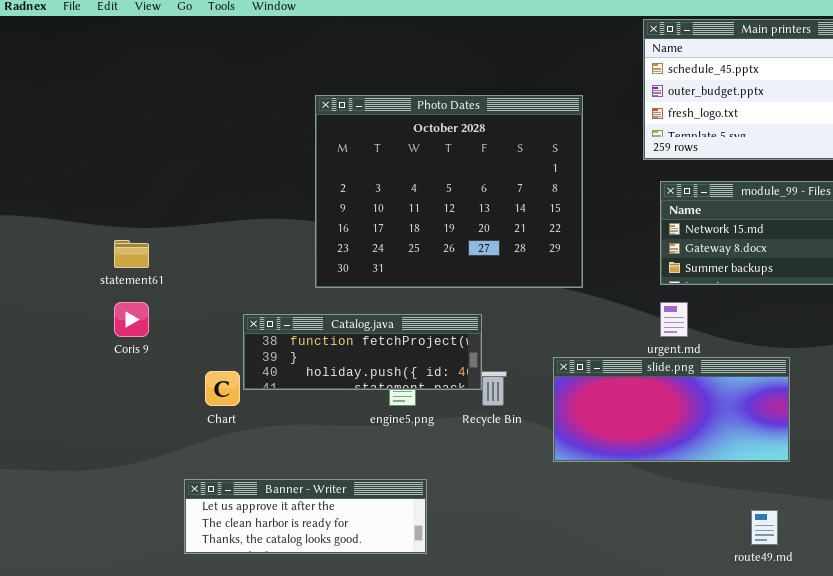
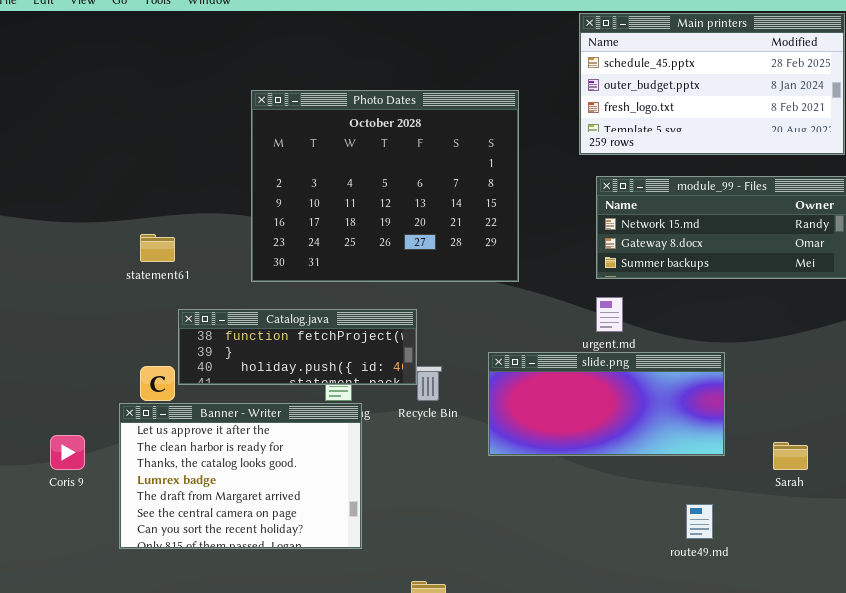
statement61: [114,240,149,268] -> [140,234,175,262], moved
Coris 9: [114,302,149,337] -> [50,435,85,470], moved
Banner - Writer: [184,479,427,554] -> [119,403,362,549], resized

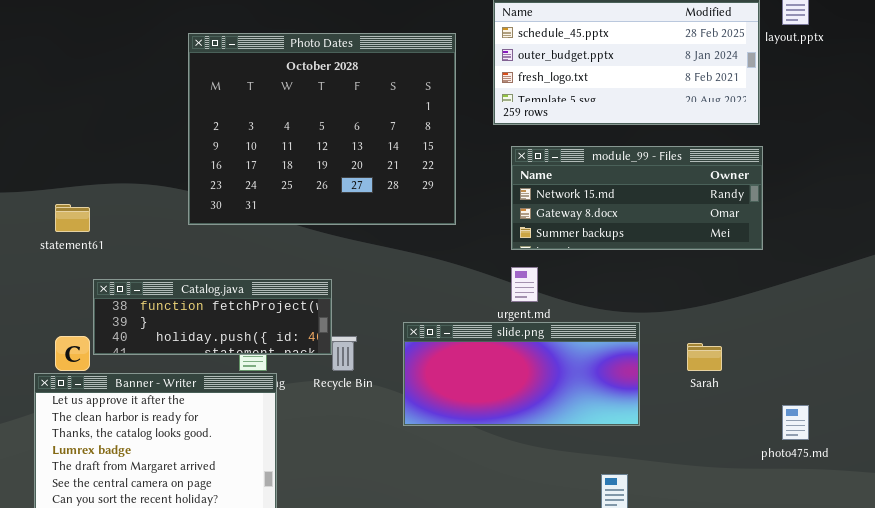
Photo Dates: [251,90,519,282] -> [188,33,456,225], moved
Sarah: [773,442,808,470] -> [687,343,722,371], moved

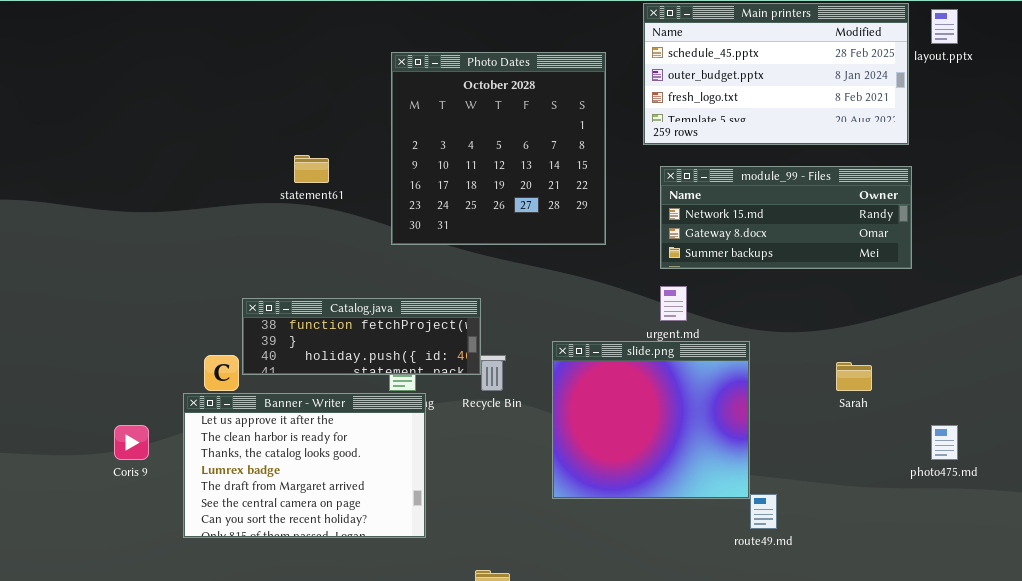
Photo Dates: [188,33,456,225] -> [391,52,606,245], resized
statement61: [55,204,90,232] -> [294,155,329,183], moved
slide.png: [403,322,640,426] -> [552,341,750,499], resized

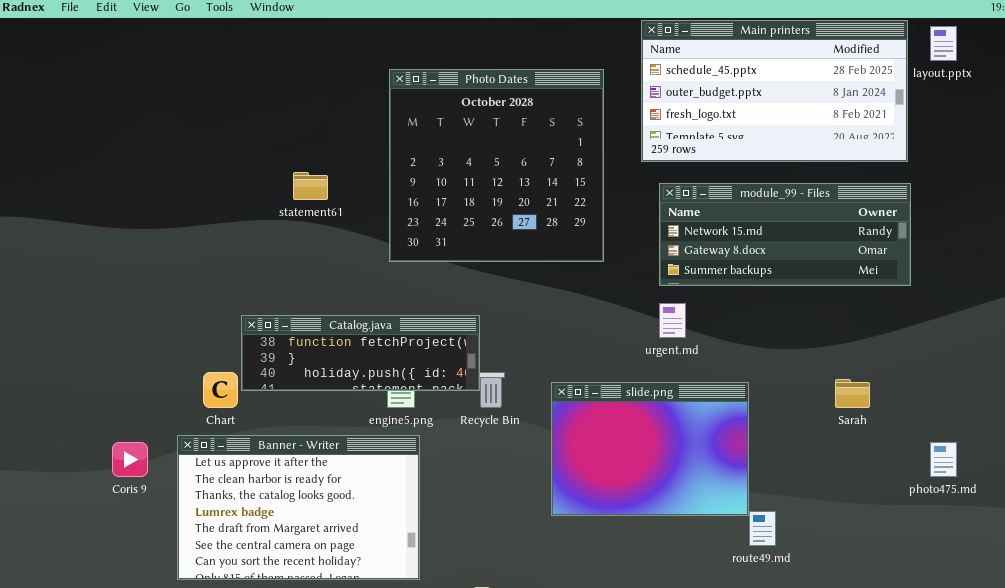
slide.png: [552,341,750,499] -> [551,382,749,516], resized
Banner - Writer: [183,393,426,538] -> [177,435,420,580], moved

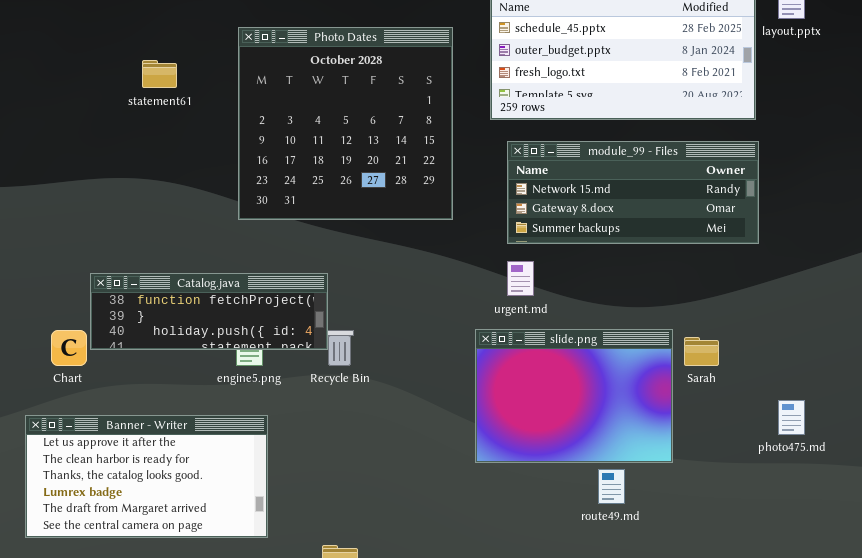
statement61: [293,172,328,200] -> [142,60,177,88], moved
slide.png: [551,382,749,516] -> [475,329,673,463], moved
Banner - Writer: [177,435,420,580] -> [25,415,268,538], resized

